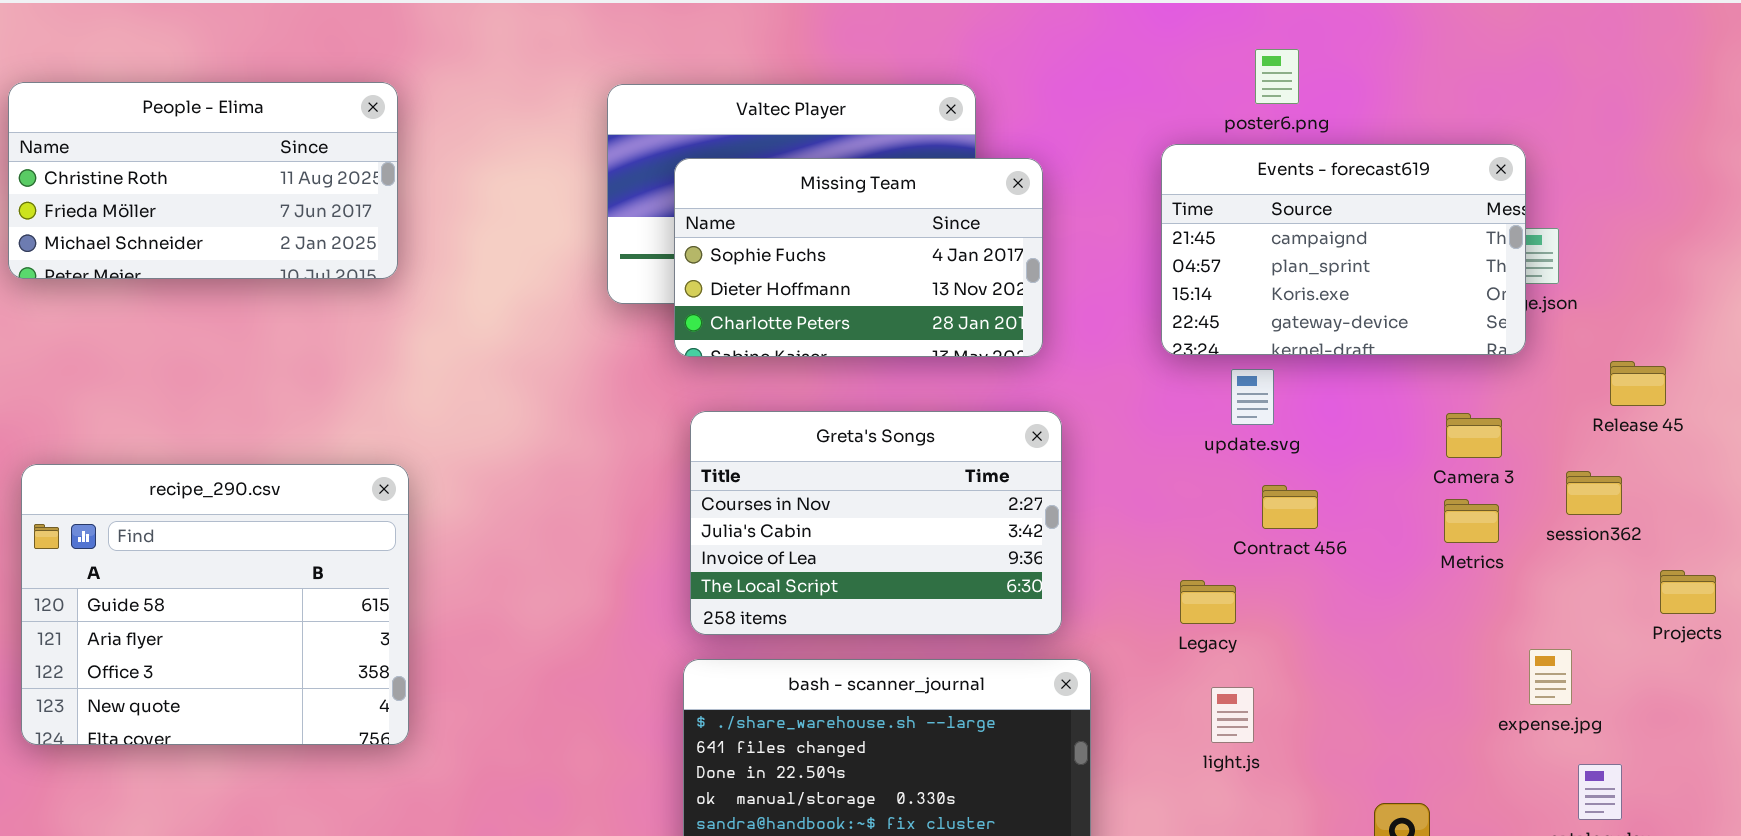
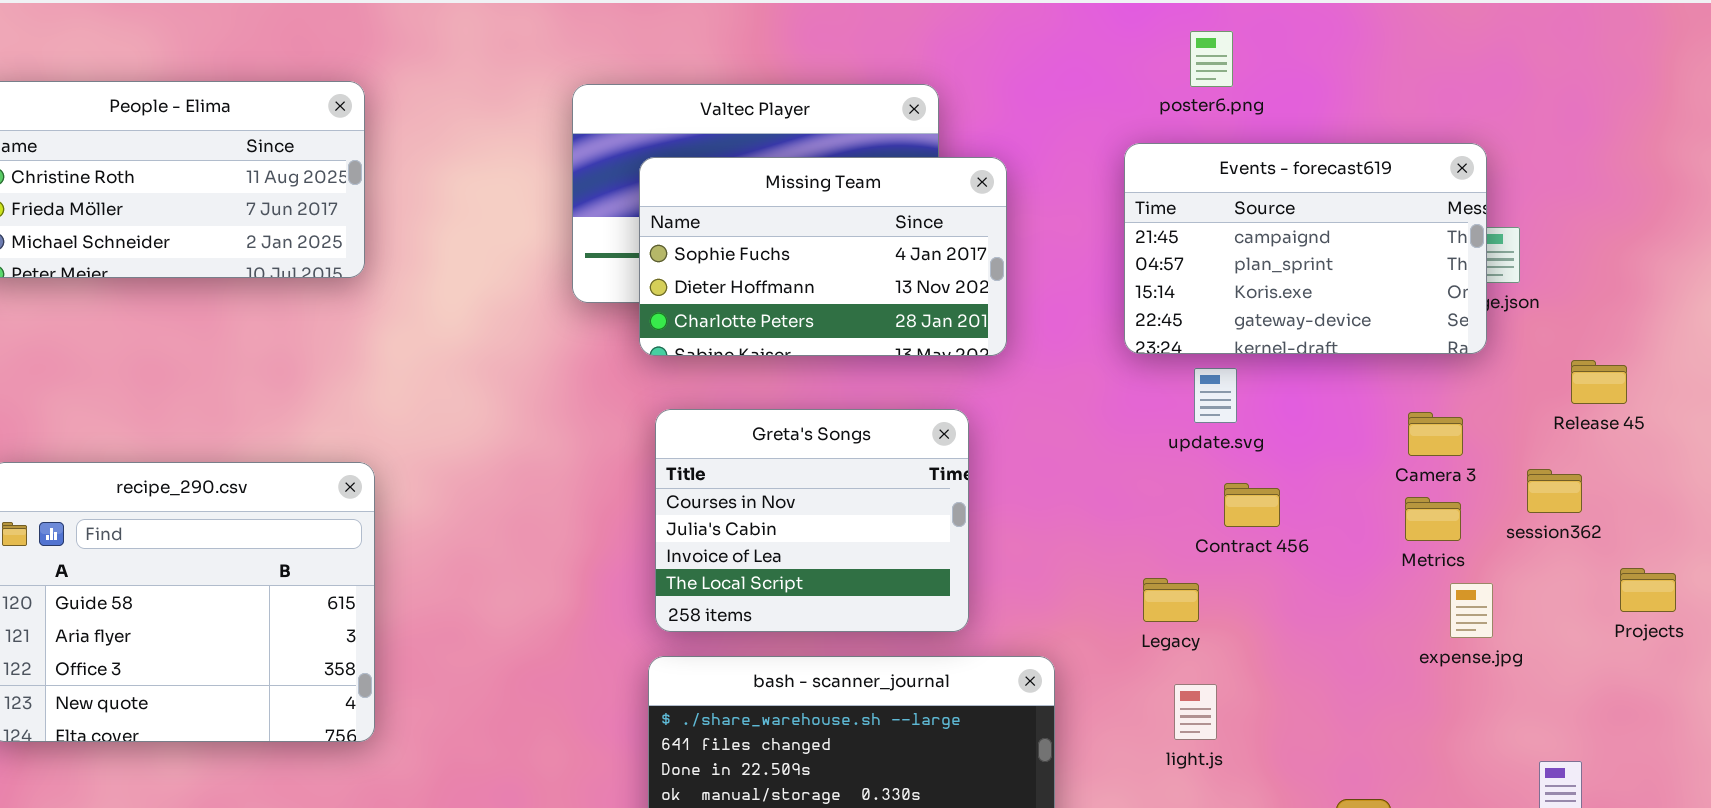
poster6.png: [1255,49,1299,104] -> [1190,31,1233,87], moved
Greta's Songs: [690,411,1062,635] -> [655,409,969,632], resized
expense.jpg: [1529,649,1572,705] -> [1450,583,1493,638], moved

